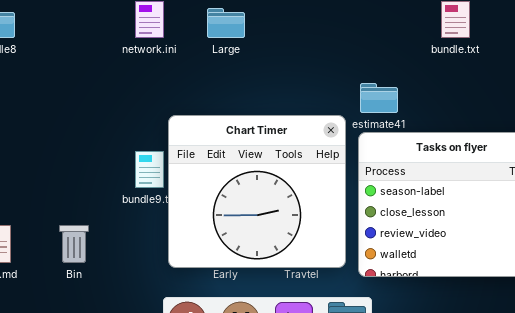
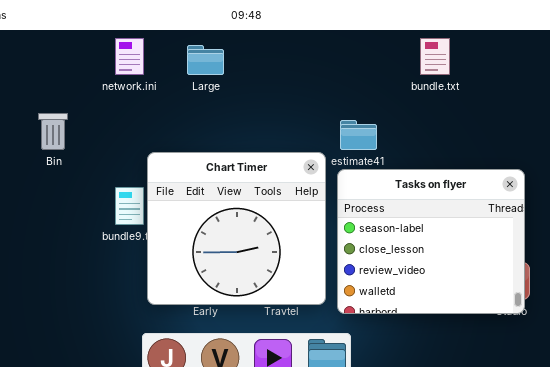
Bin: [59,225,89,263] -> [38,113,68,150], moved

